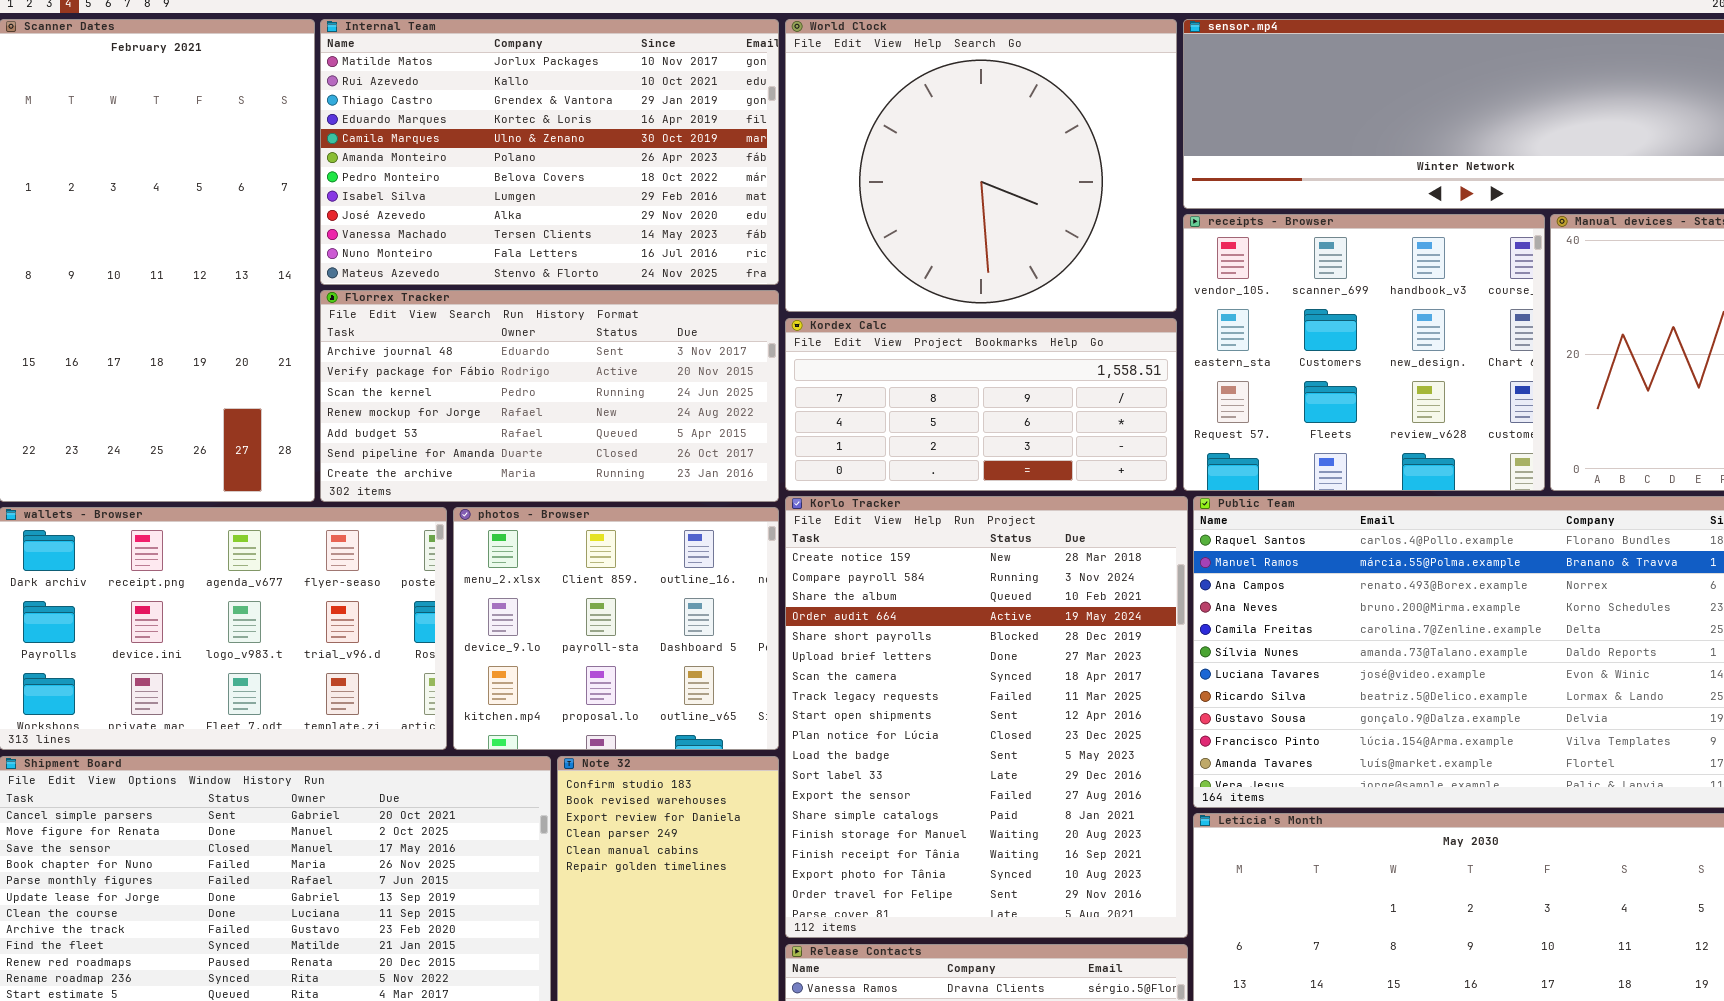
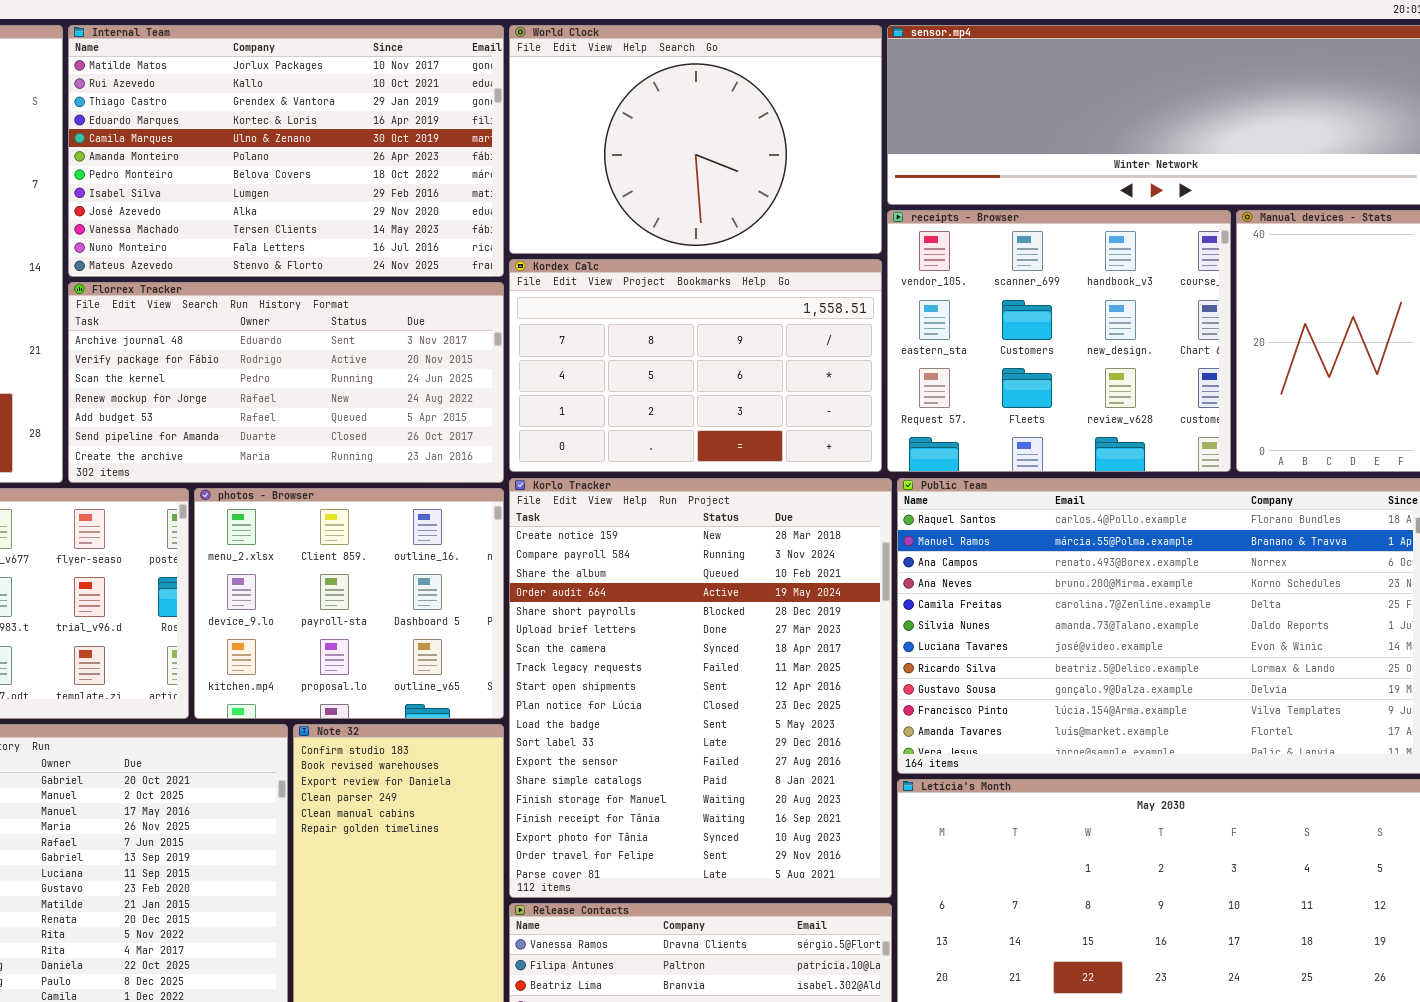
World Clock: [785,19,1177,312] -> [509,25,882,254], resized
Kordex Calc: [785,318,1177,491] -> [509,259,882,472], resized

